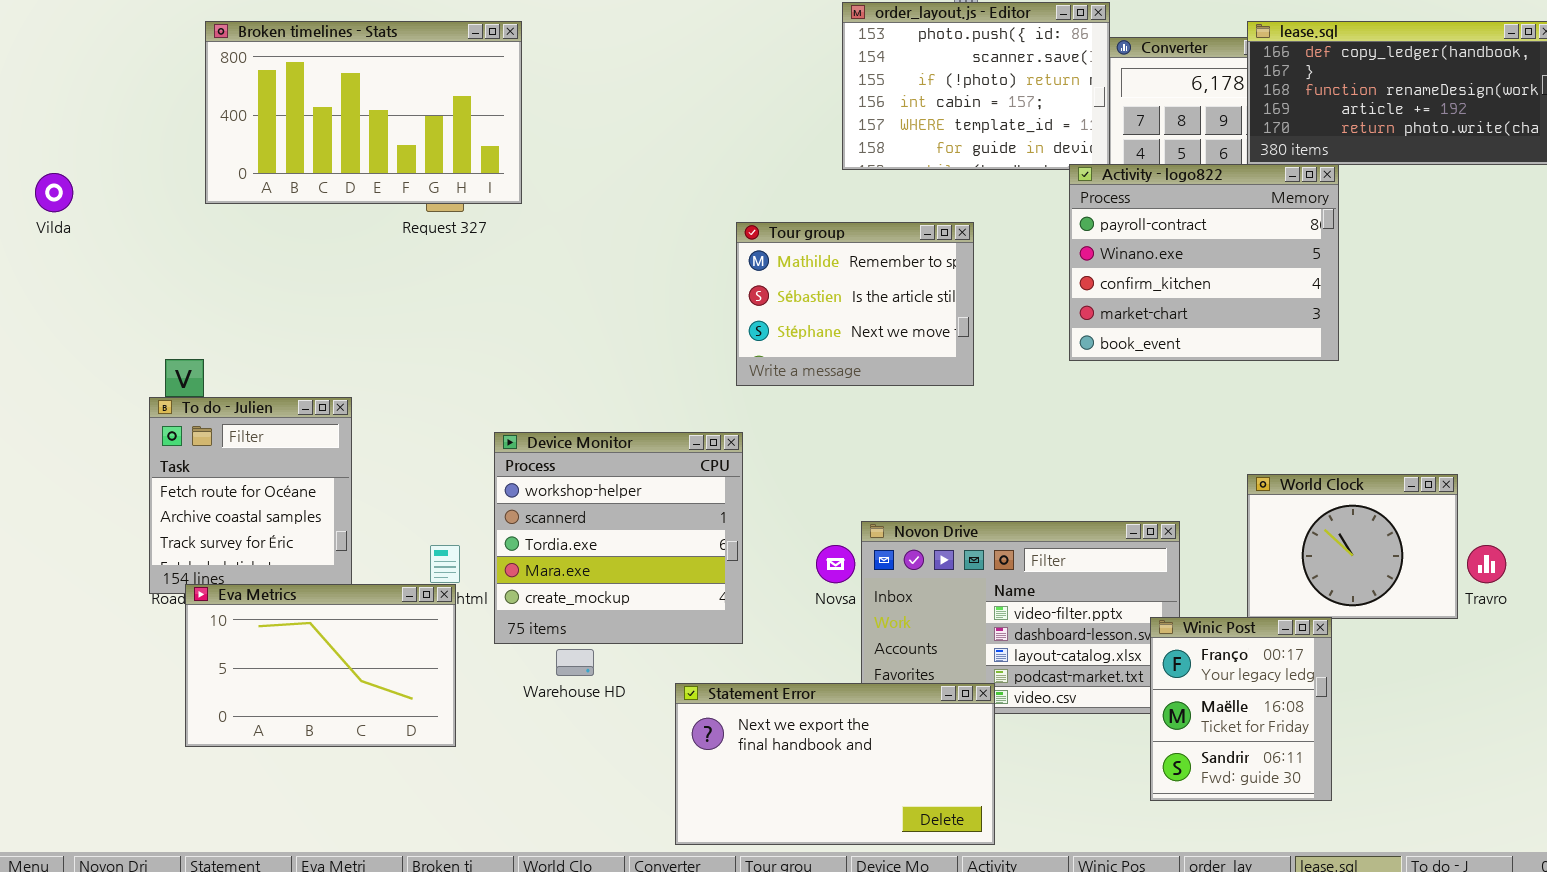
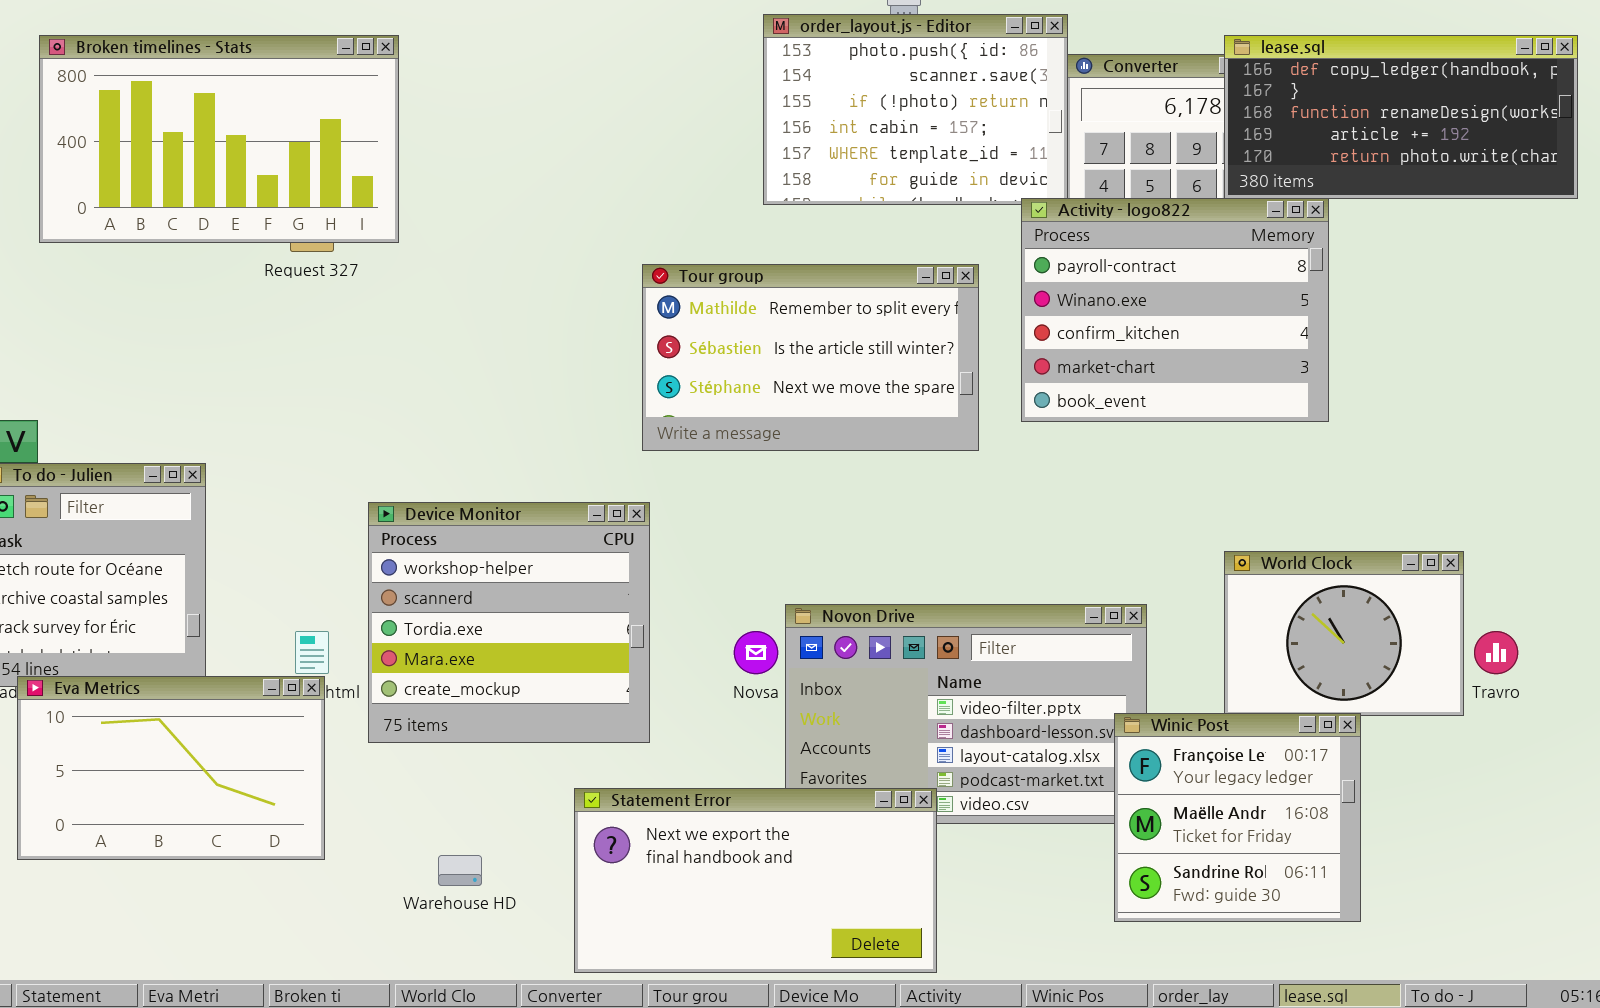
Tour group: [736,222,974,386] -> [642,264,979,451], resized
Winic Post: [1150,617,1332,801] -> [1114,713,1361,922], resized
Warehouse HD: [556,649,594,676] -> [438,855,482,886], moved

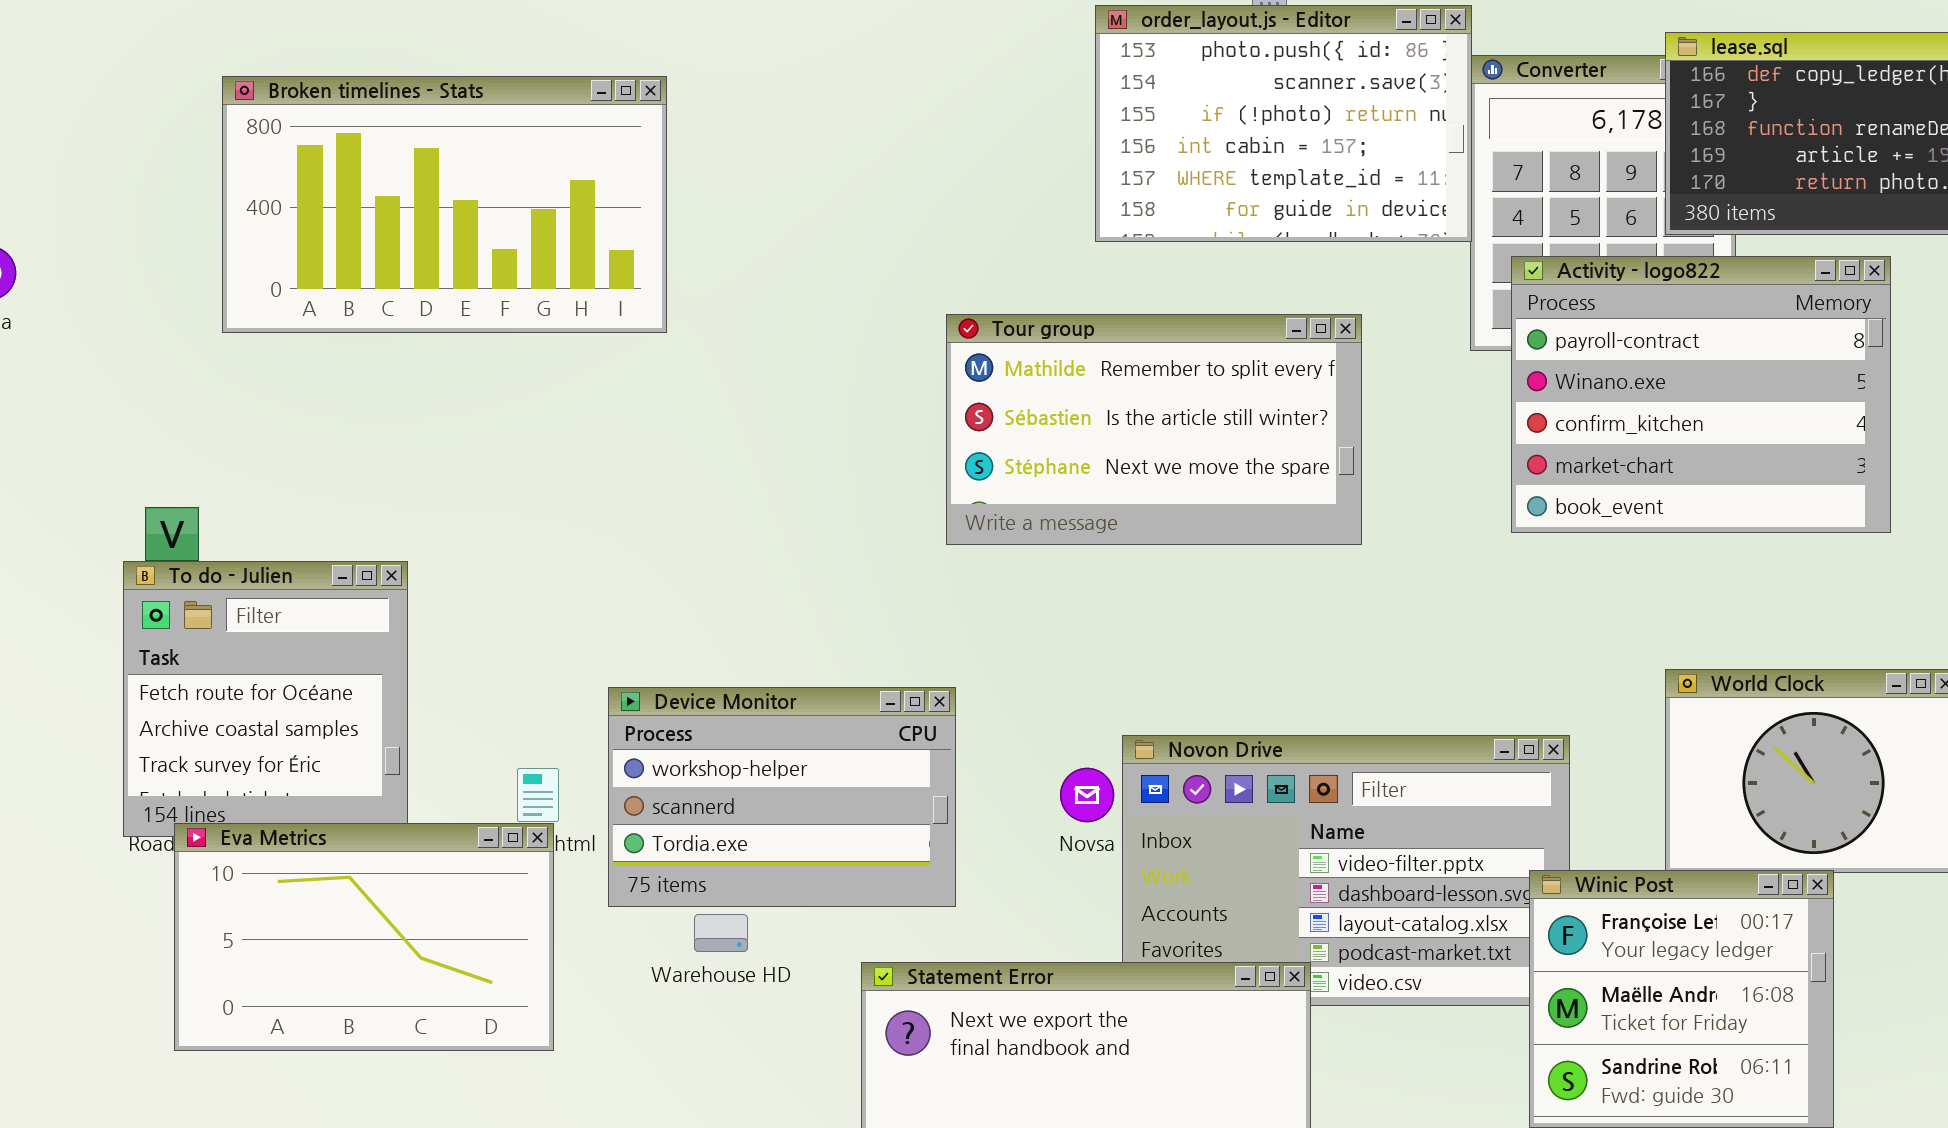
Broken timelines - Stats: [39,35,399,243] -> [222,76,667,333], moved
Activity - logo822: [1021,198,1329,422] -> [1511,256,1891,533], moved
Device Monitor: [368,502,650,743] -> [608,687,956,907], resized
Warehouse HD: [438,855,482,886] -> [694,914,748,952], moved

